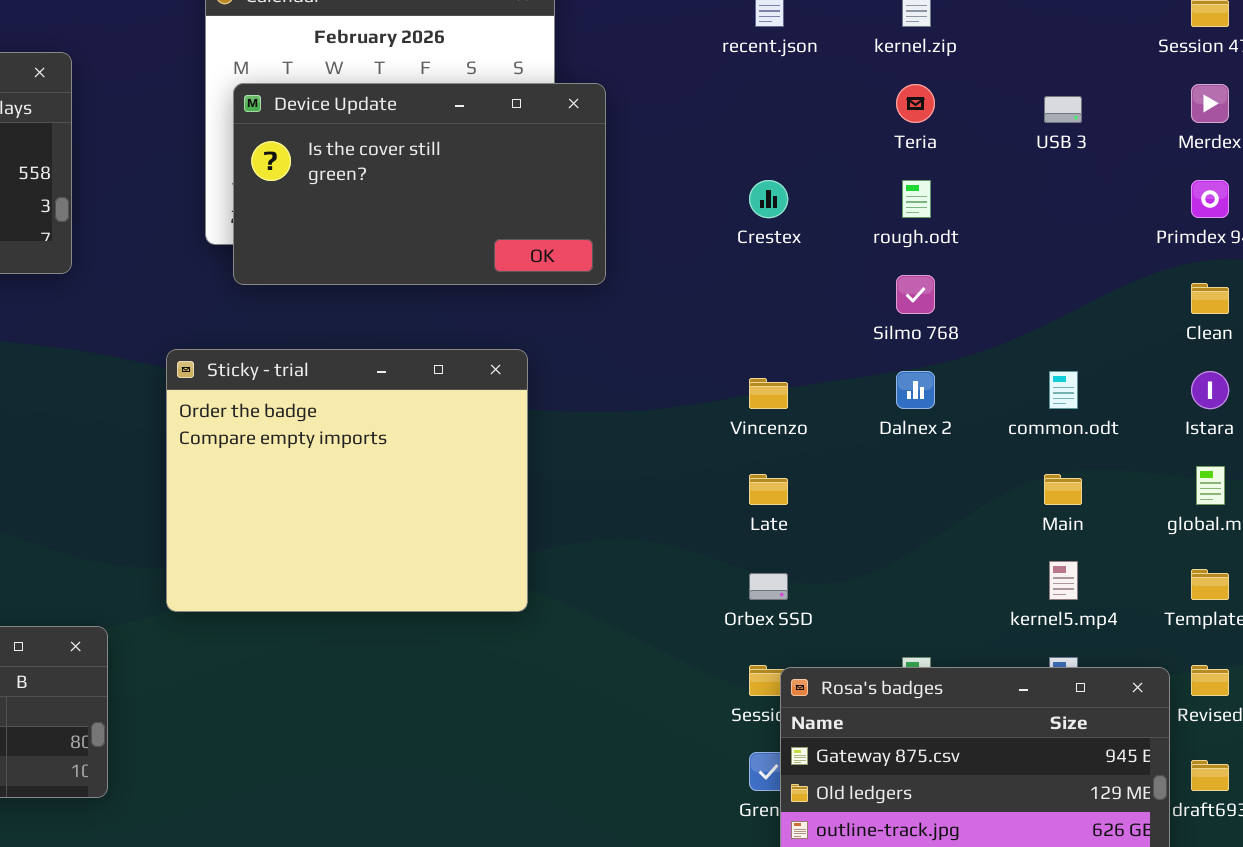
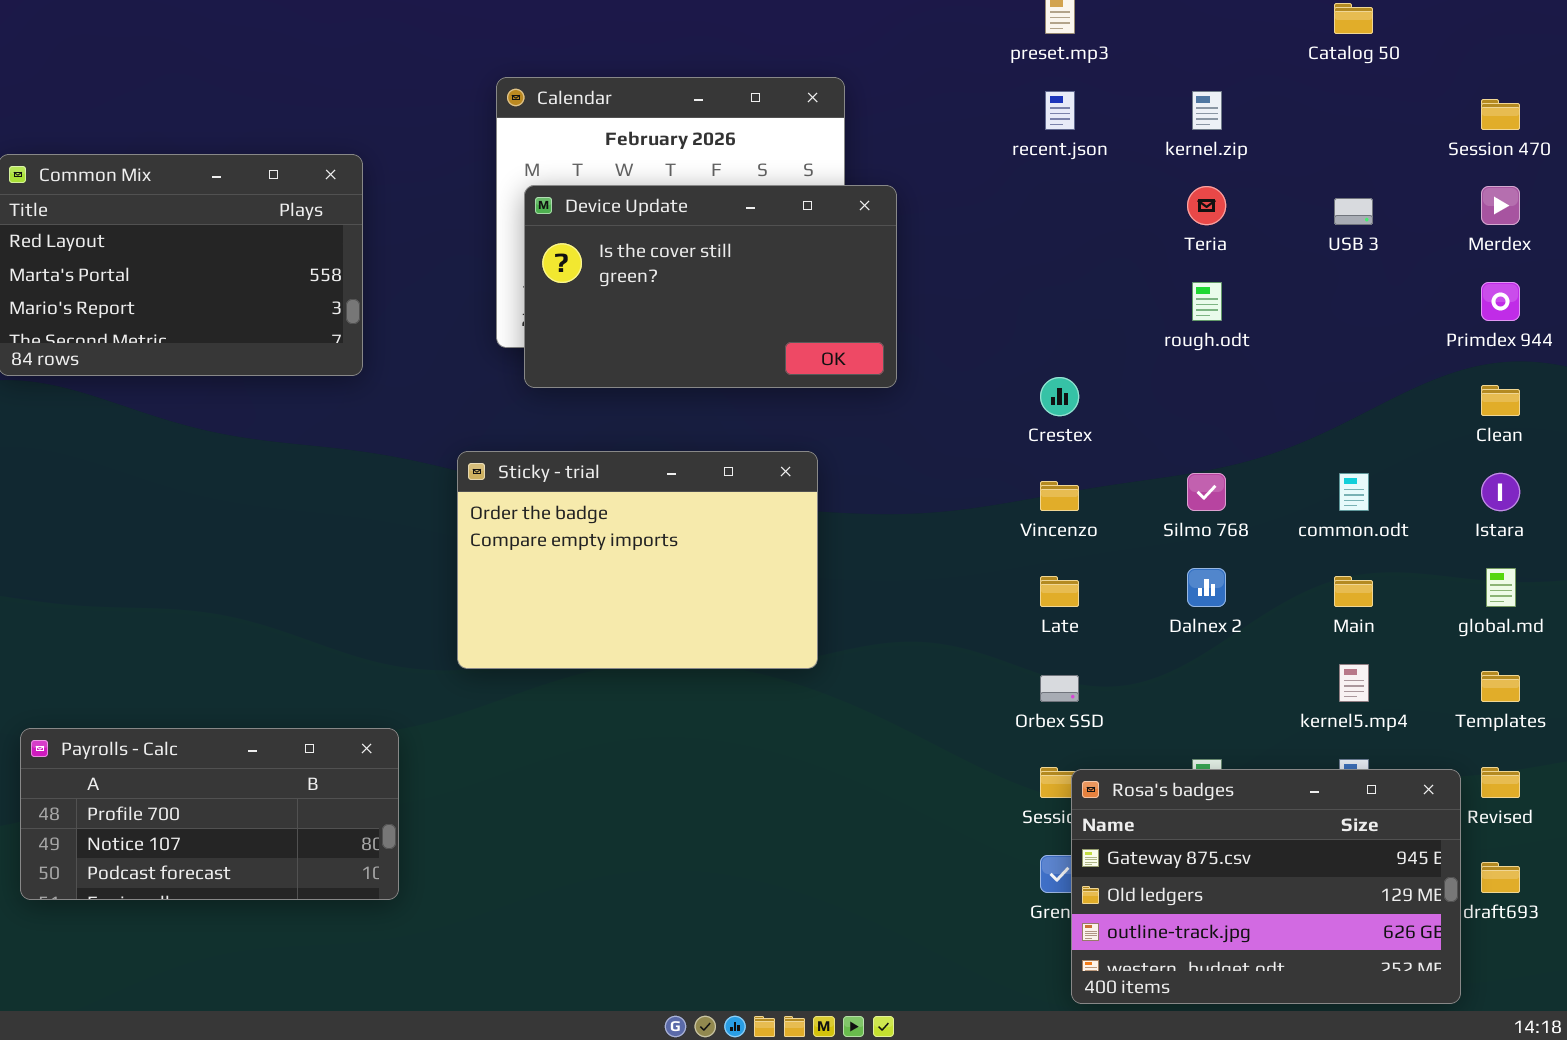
Crestex: [749,180,788,218] -> [1040,377,1079,416], moved
Silmo 768: [896,275,935,314] -> [1187,473,1226,511], moved
Sticky - trial: [166,349,528,612] -> [457,451,818,669], resized
Dalnex 2: [896,371,935,409] -> [1187,568,1226,607], moved

